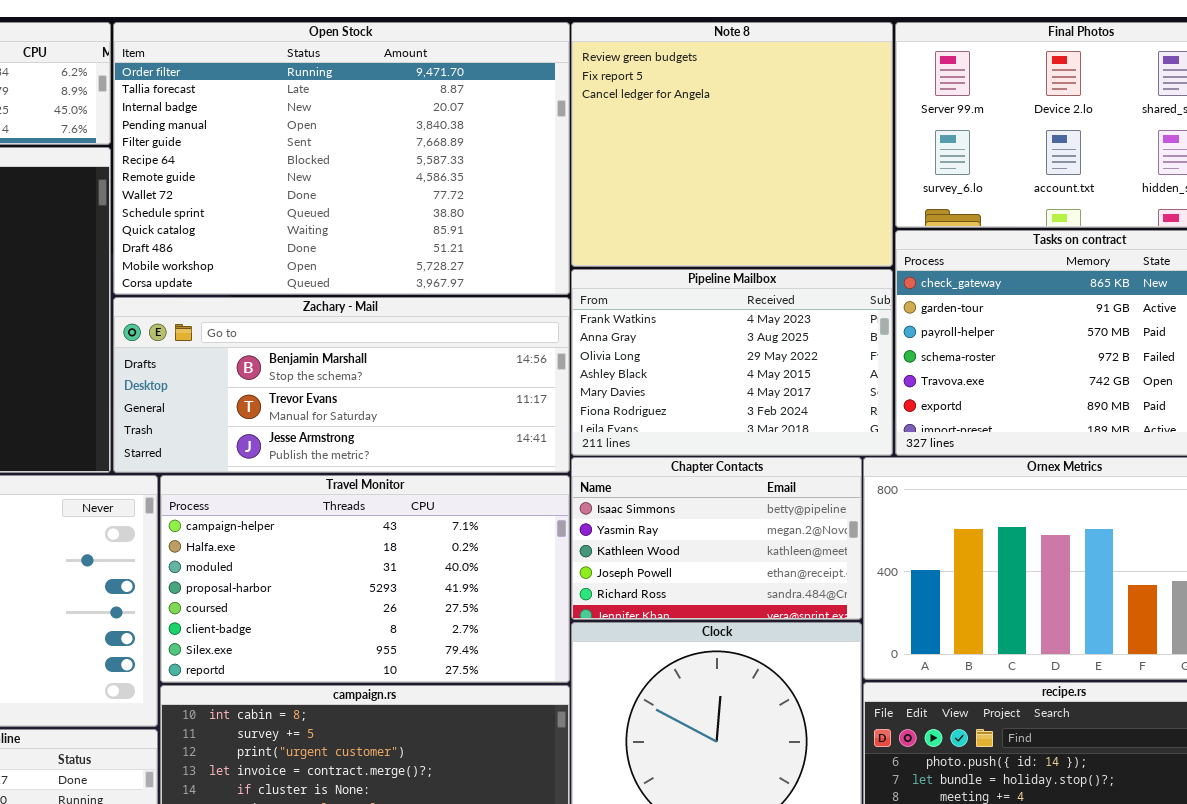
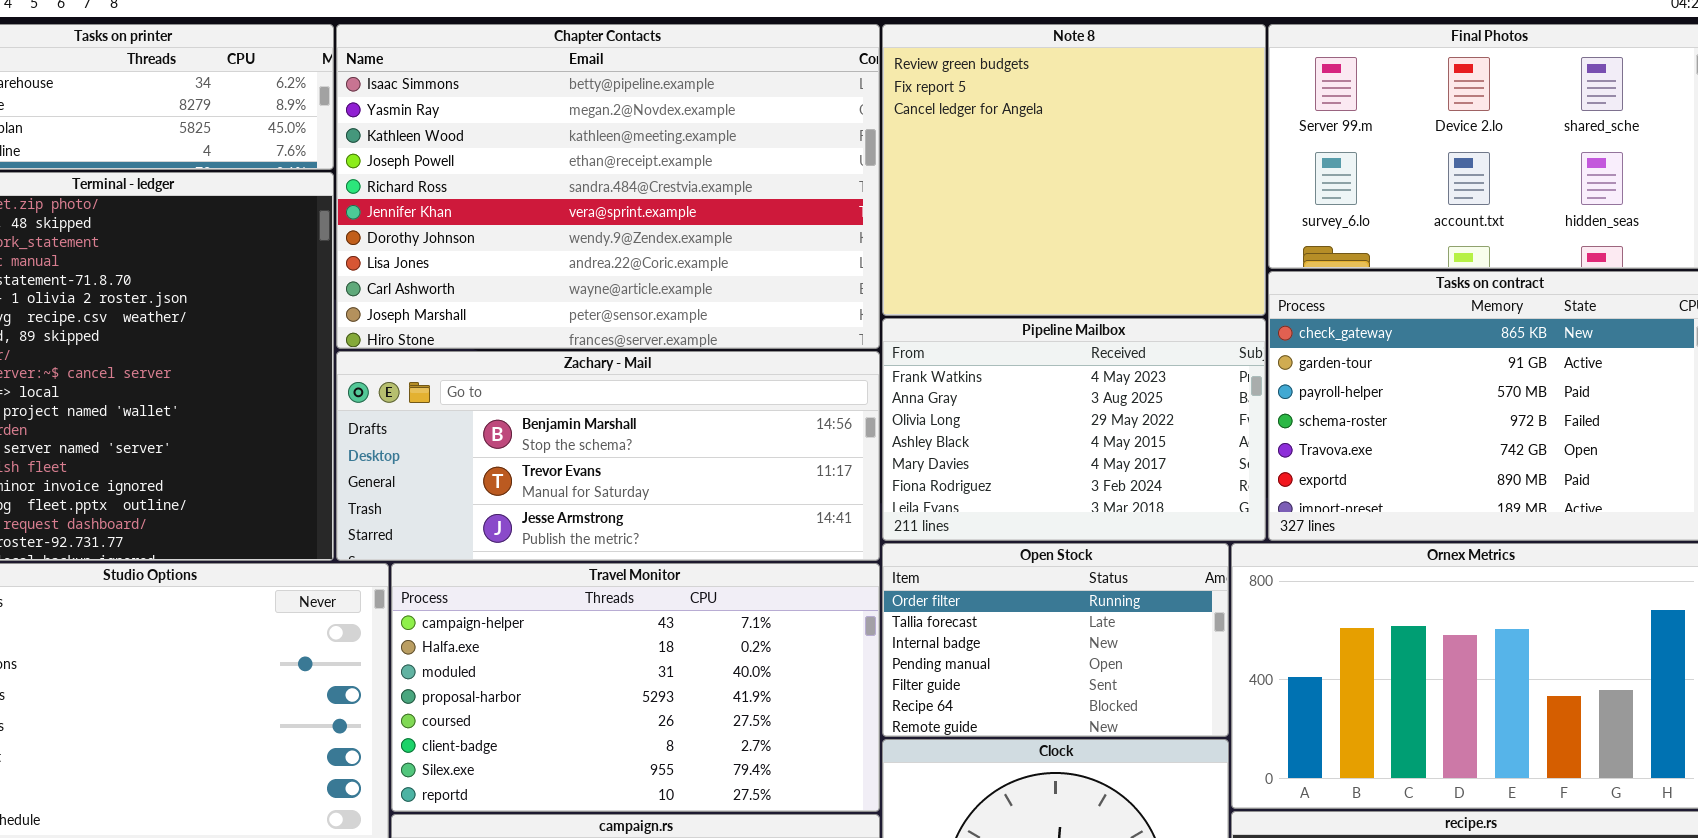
Open Stock: [113,22,570,295] -> [882,543,1229,737], moved, resized
Chapter Contacts: [571,457,862,620] -> [336,24,880,349], moved, resized

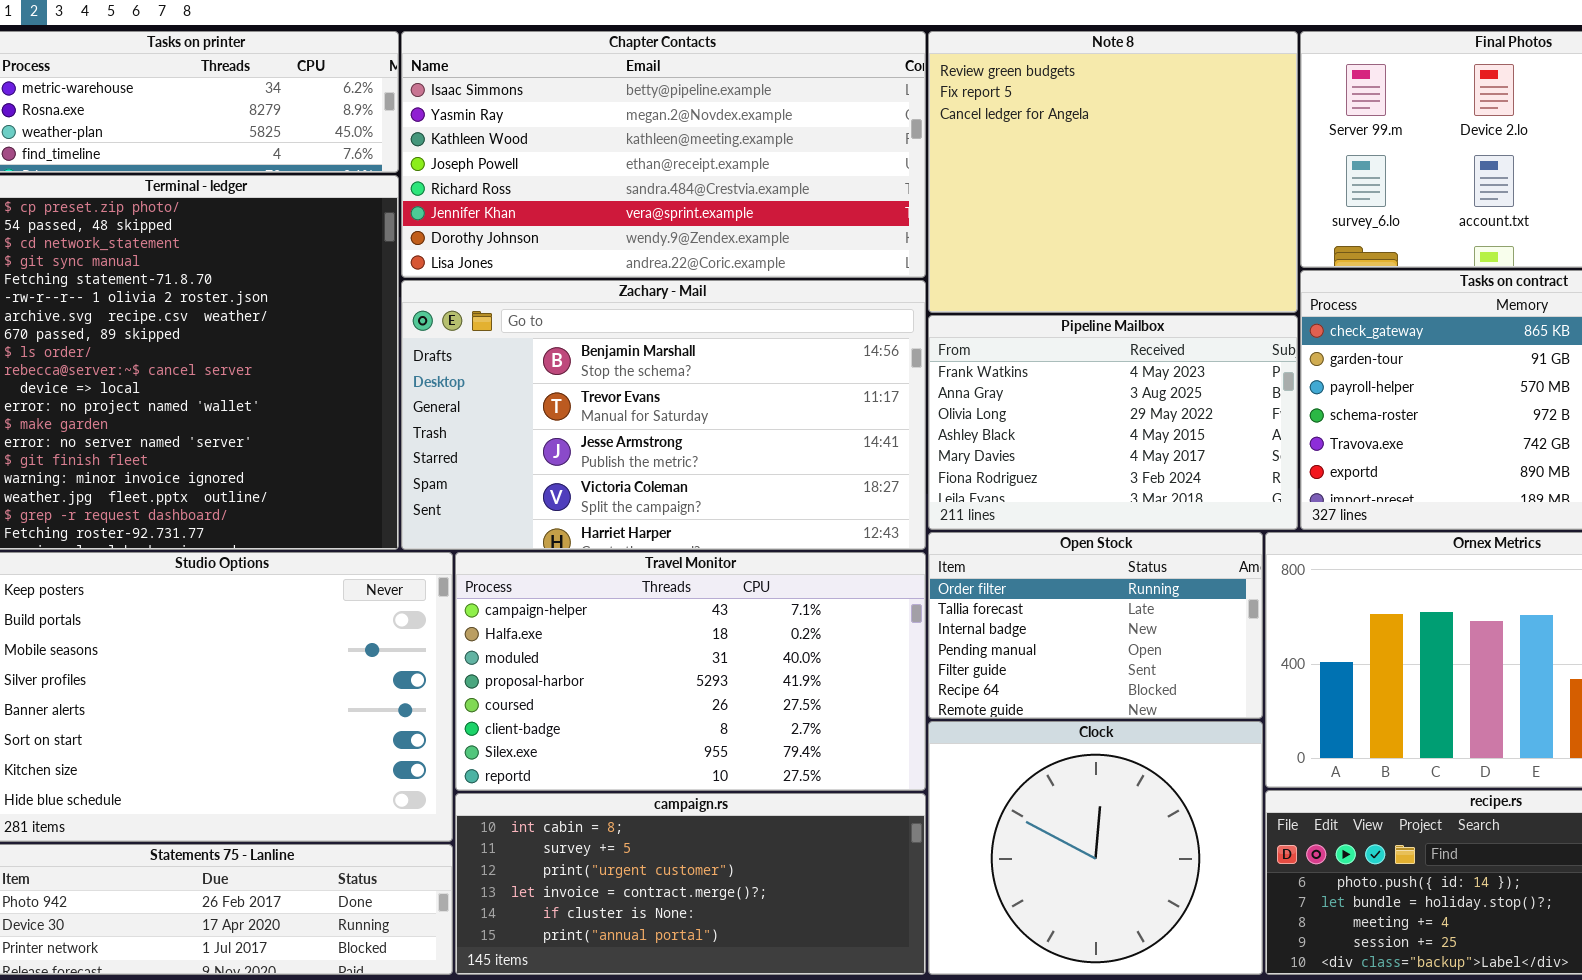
Chapter Contacts: [336,24,880,349] -> [401,31,926,278], resized
Zachary - Mail: [336,351,880,561] -> [401,280,926,550], resized

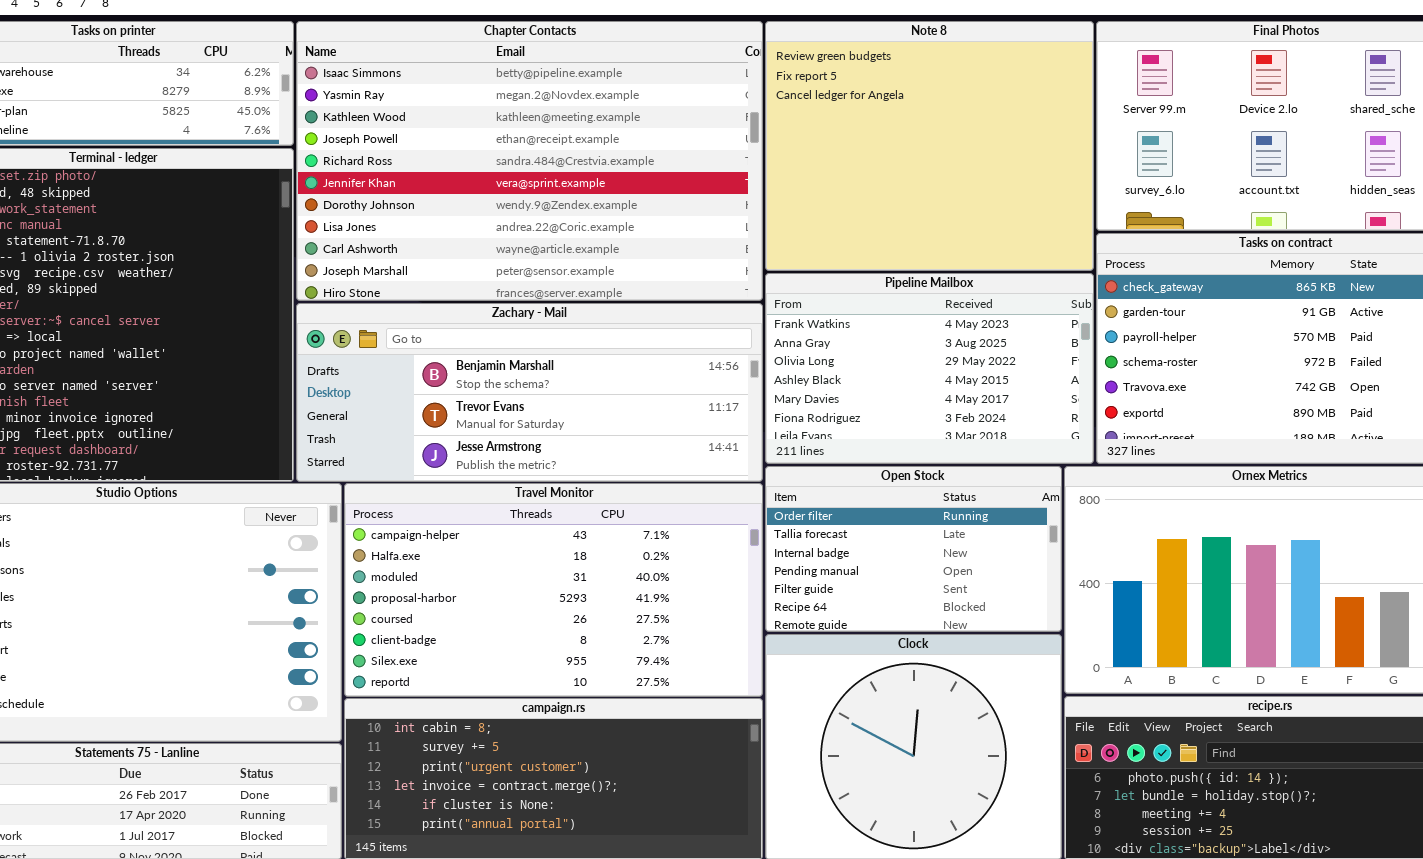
Chapter Contacts: [401,31,926,278] -> [296,21,763,301], resized
Zachary - Mail: [401,280,926,550] -> [296,303,763,482], resized

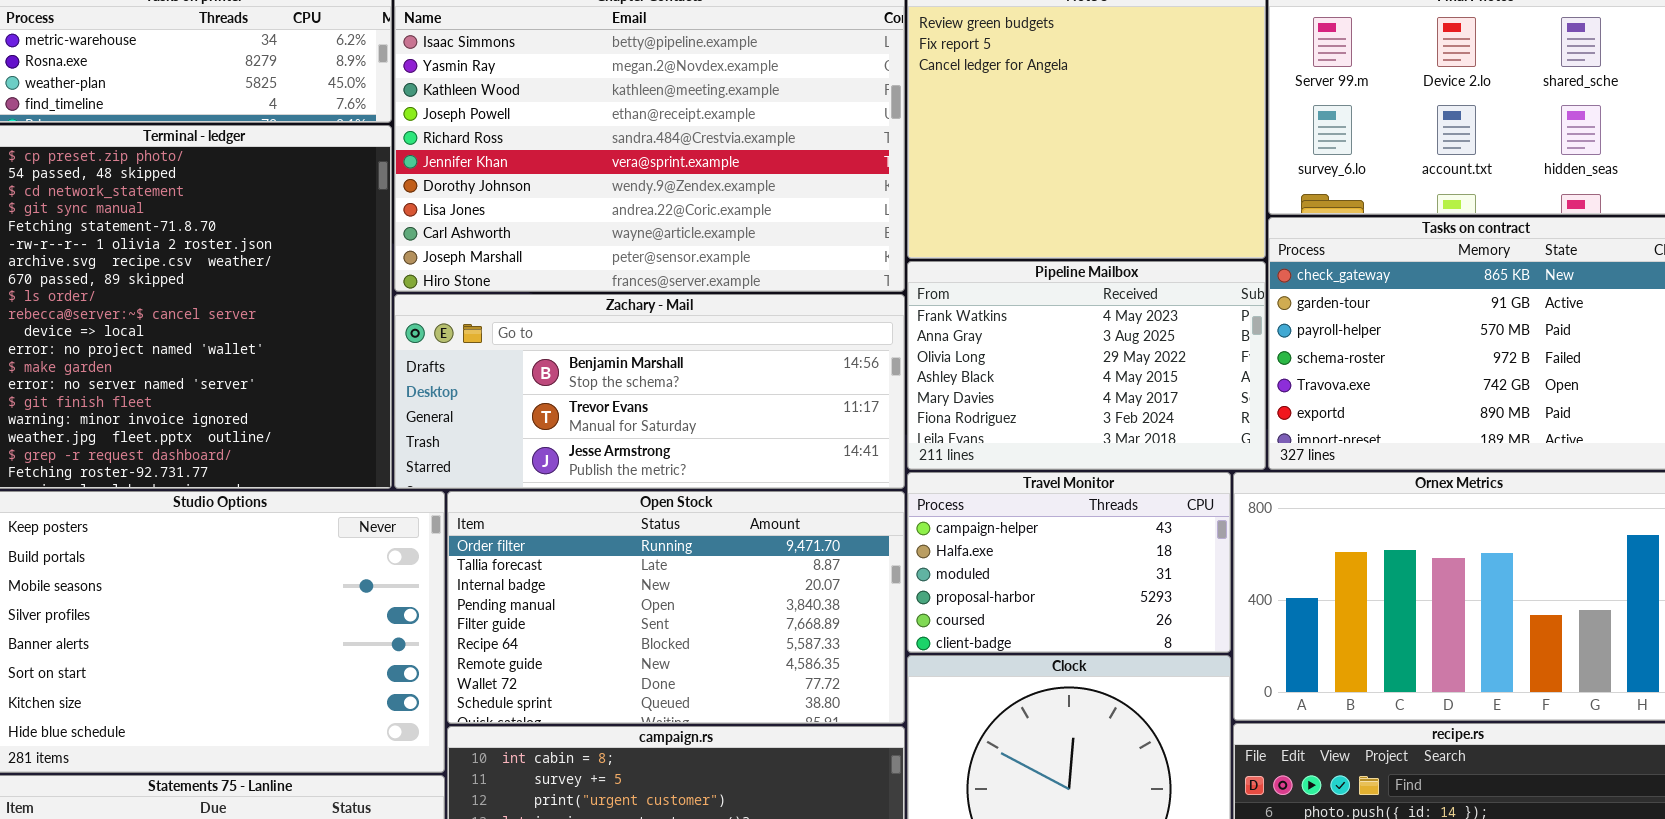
Open Stock: [765,466,1062,632] -> [447,491,905,724], moved, resized
Travel Monitor: [344,483,763,697] -> [907,472,1231,653], moved, resized

